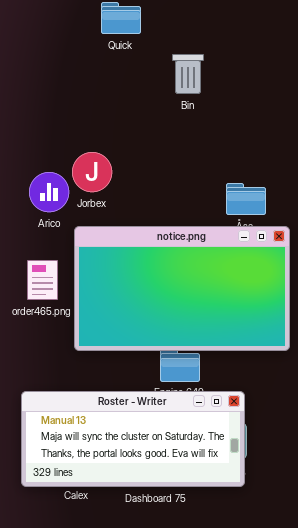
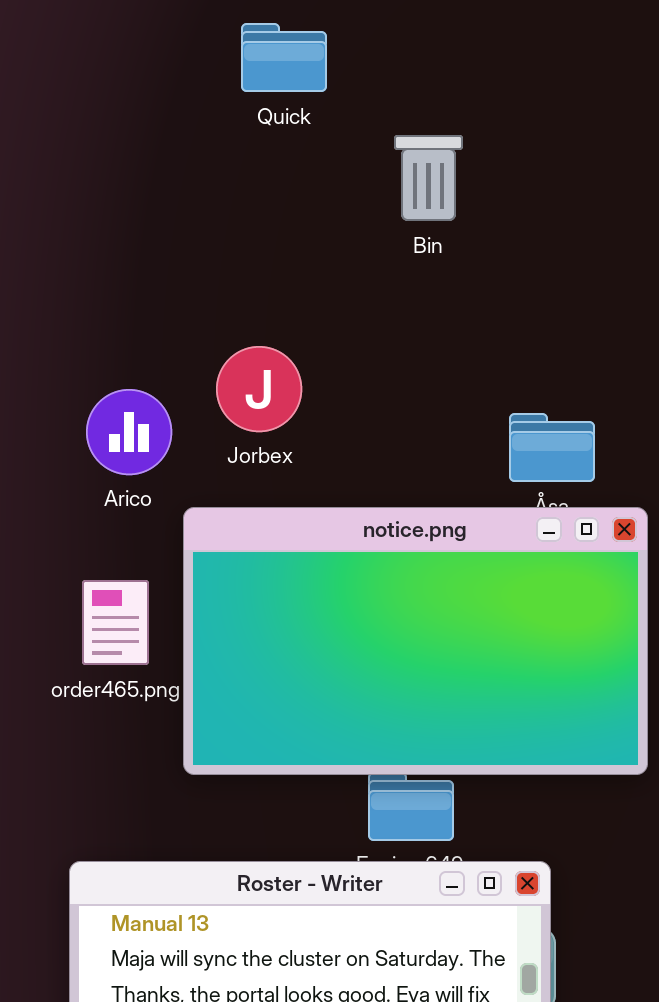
Jorbex: [72,152,112,192] -> [216,346,302,432], moved

